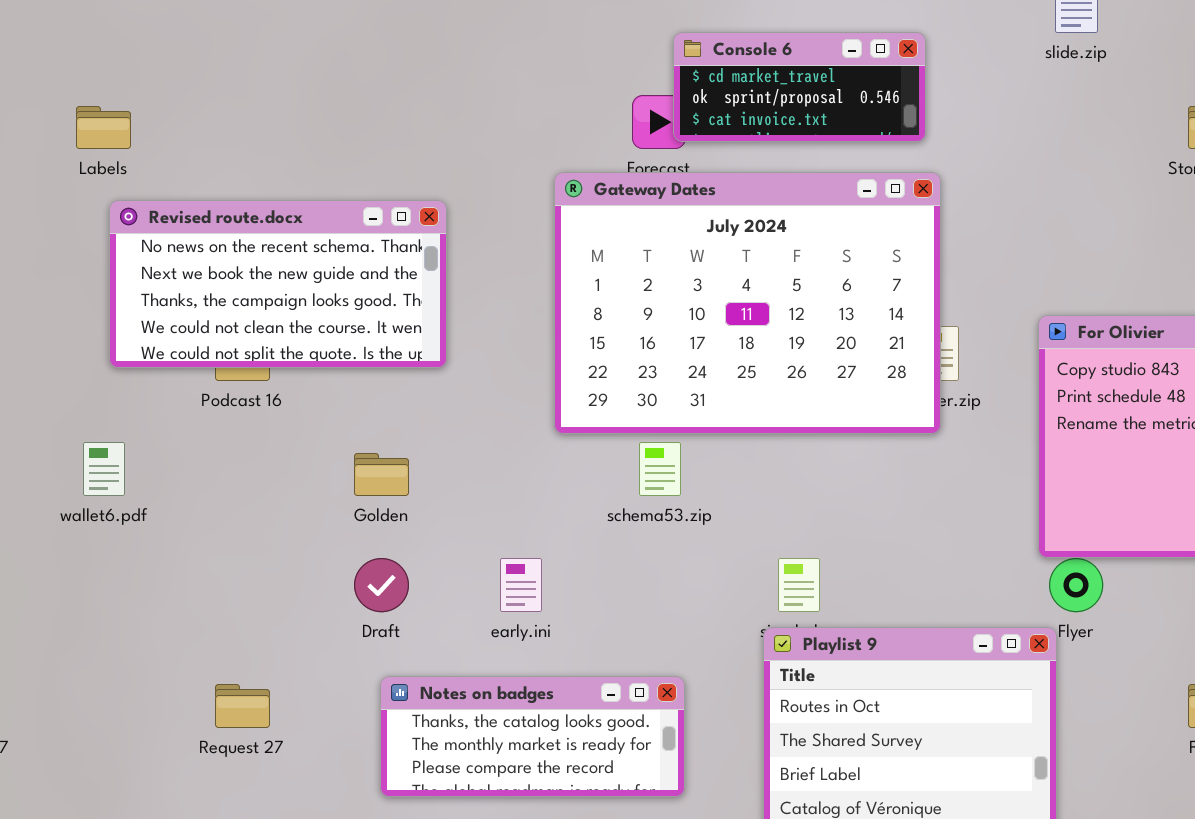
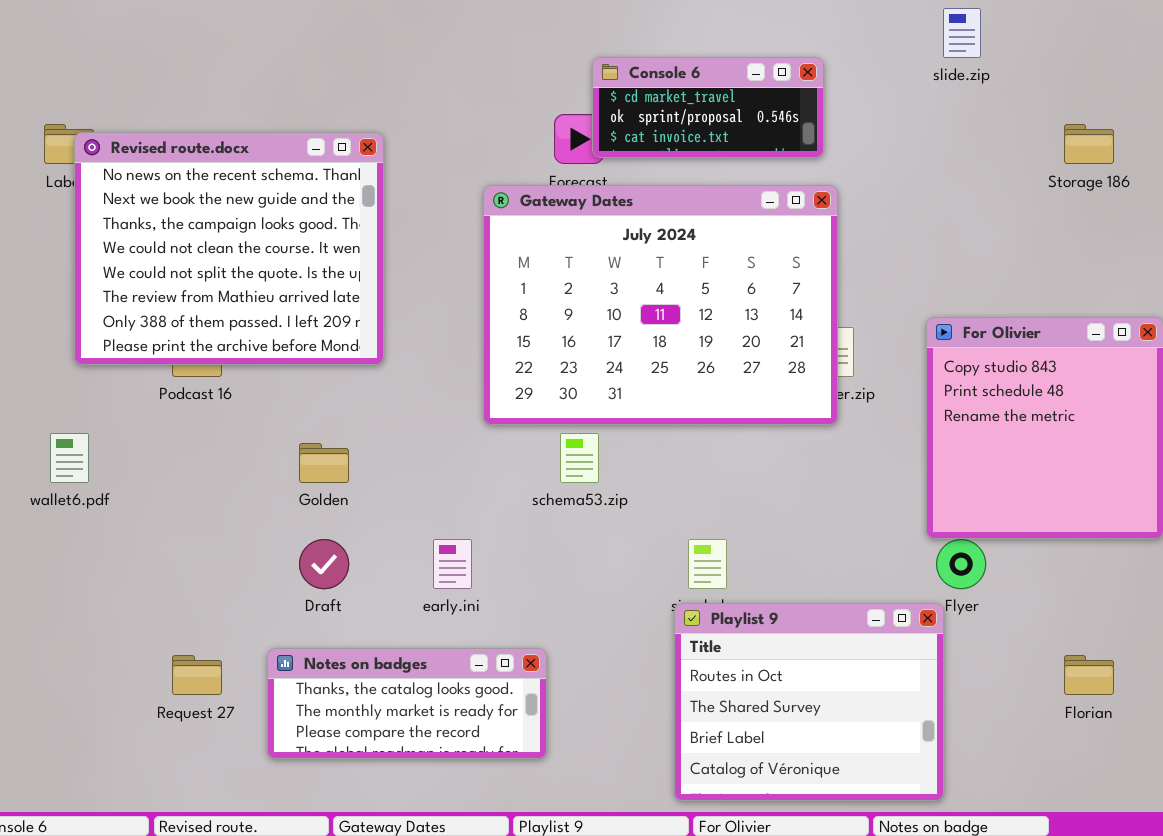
Revised route.docx: [109,200,447,368] -> [74,132,384,365], resized
Notes on badges: [380,676,685,797] -> [267,648,547,759], moved

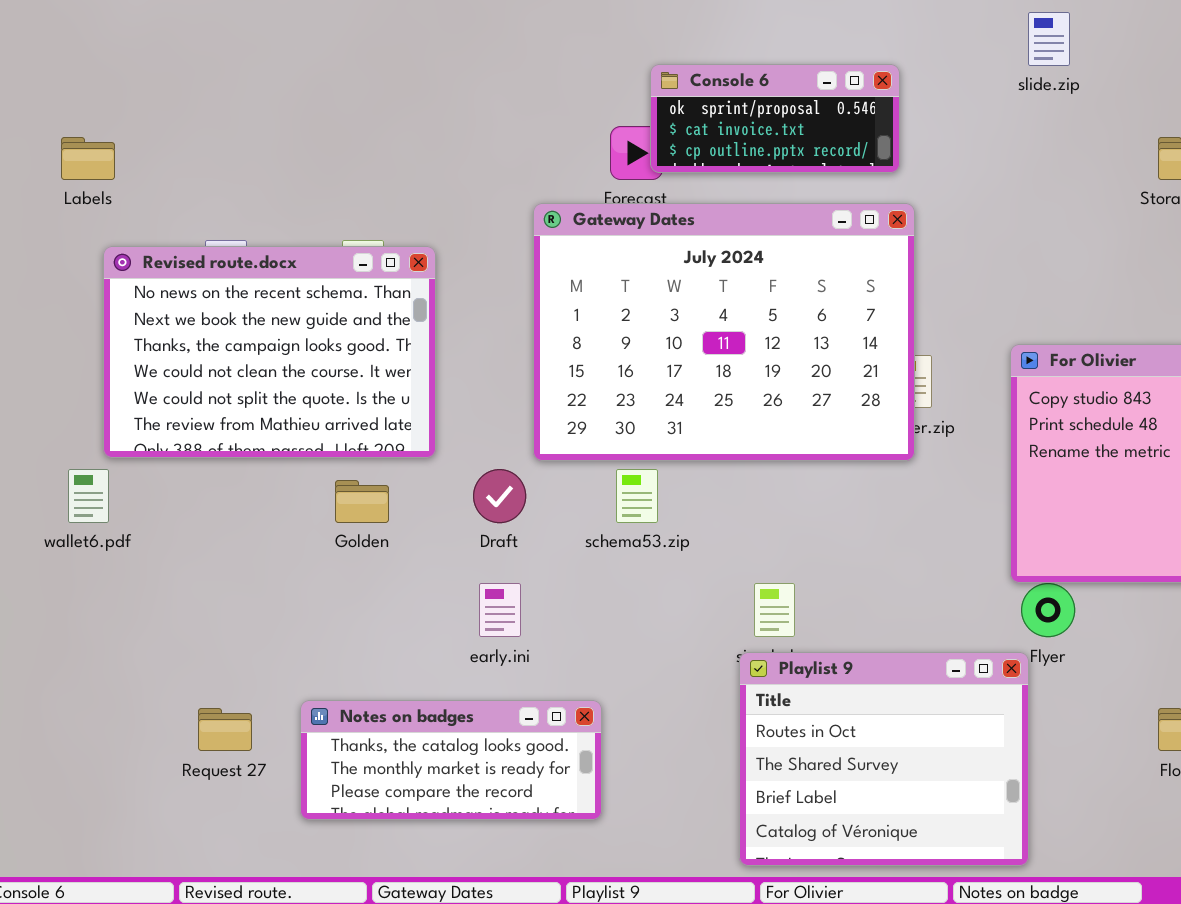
Console 6: [592,57,824,158] -> [650,64,900,173], scrolled down 1 row
Revised route.docx: [74,132,384,365] -> [103,246,436,458], moved, resized
Draft: [299,539,349,589] -> [473,469,526,523], moved

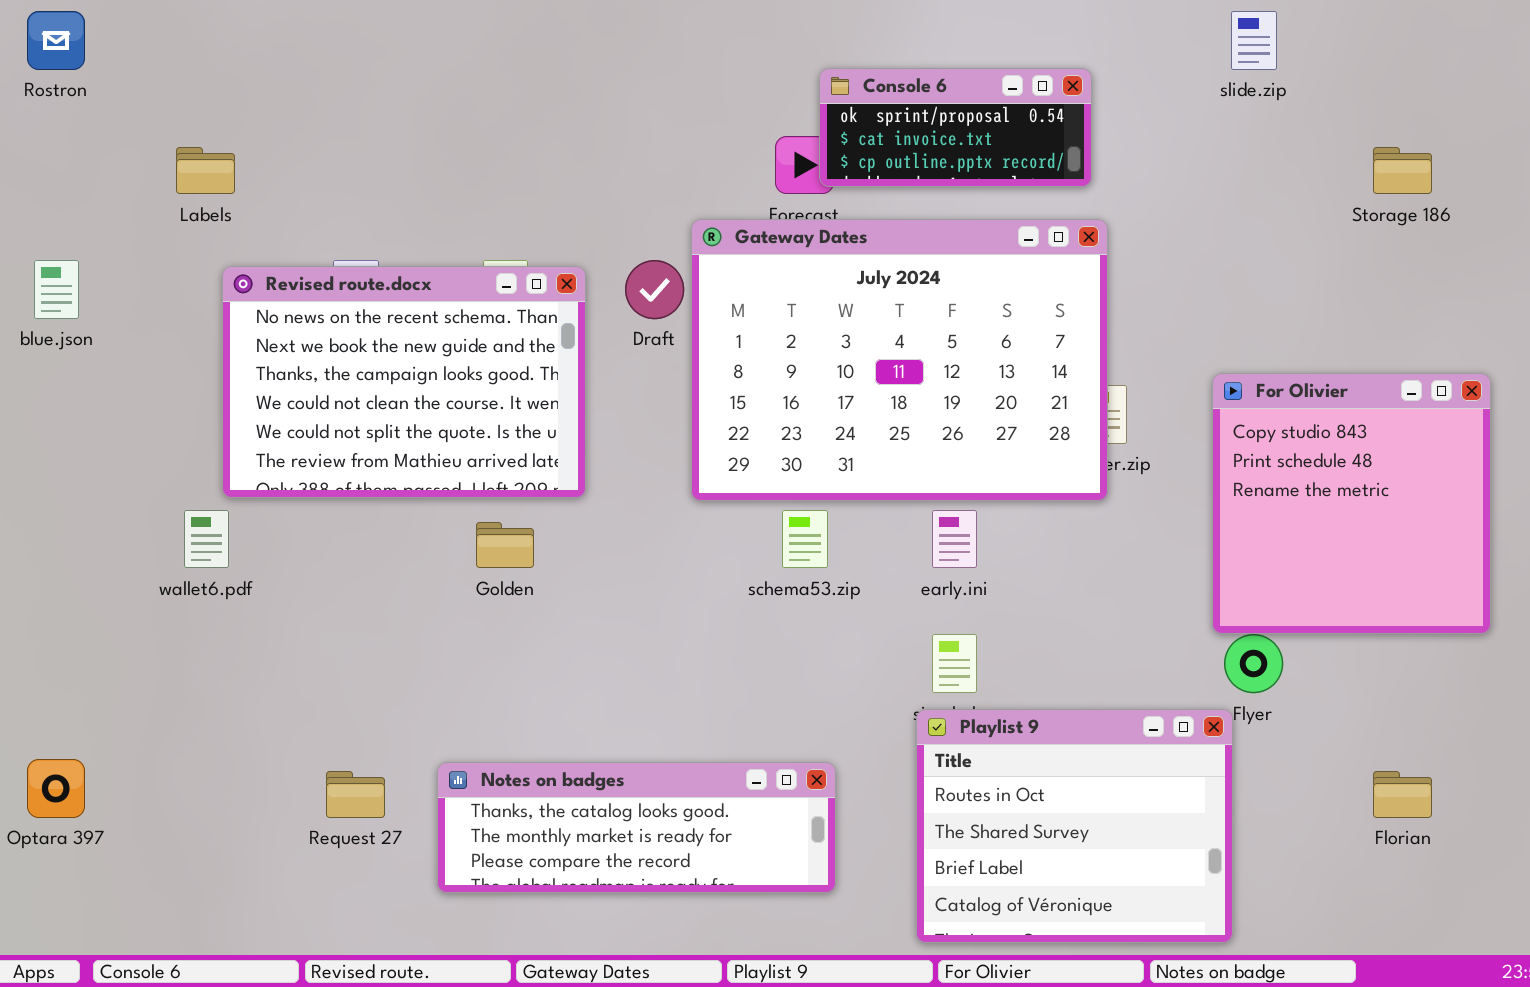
Draft: [473,469,526,523] -> [625,260,684,319], moved
early.ini: [479,583,521,637] -> [932,510,977,568], moved
Notes on badges: [300,700,602,820] -> [437,762,836,893], resized

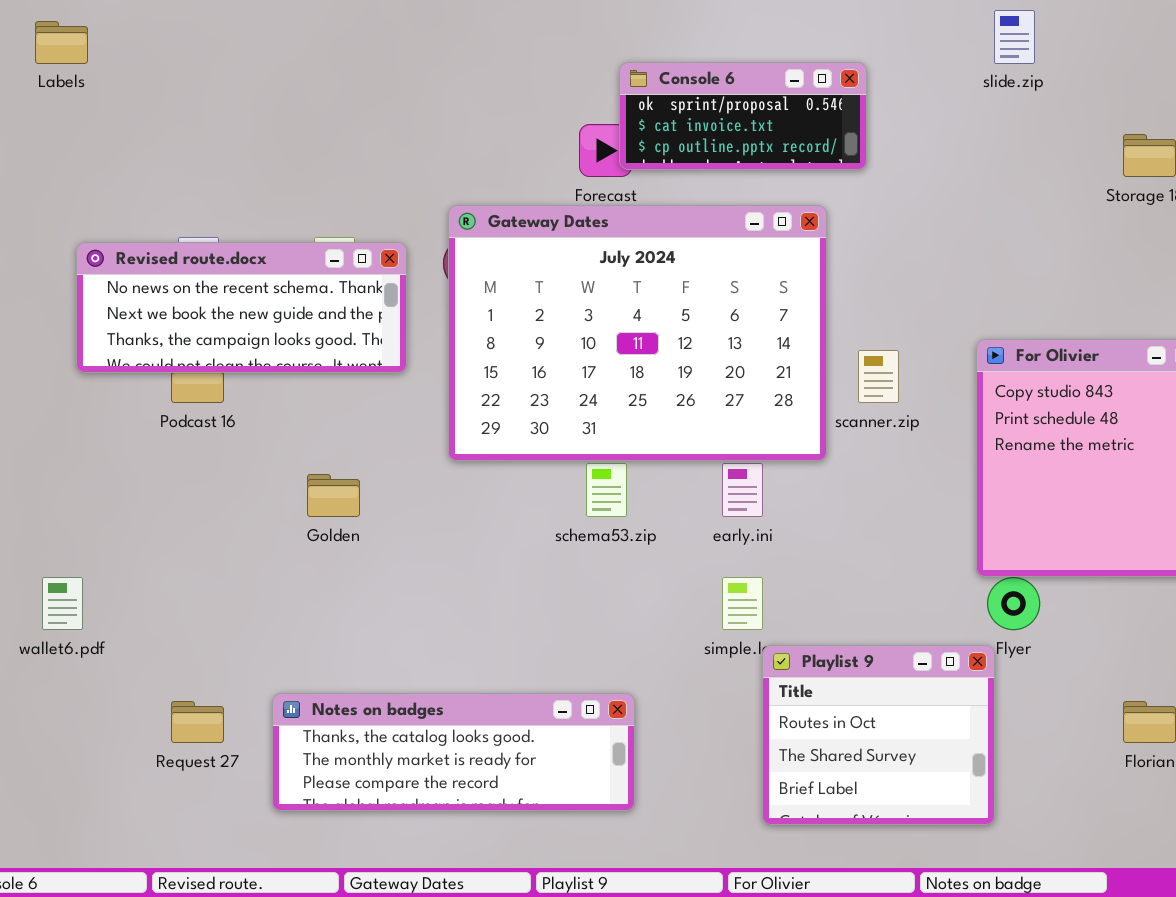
Labels: [176,147,235,194] -> [35,21,88,64], moved
Gateway Dates: [691,219,1108,501] -> [448,205,827,461], moved
Revised route.docx: [222,266,586,498] -> [76,242,407,373], resized
wallet6.pdf: [184,510,229,568] -> [42,577,83,630], moved
Playlist 9: [916,709,1233,943] -> [762,645,995,825], resized

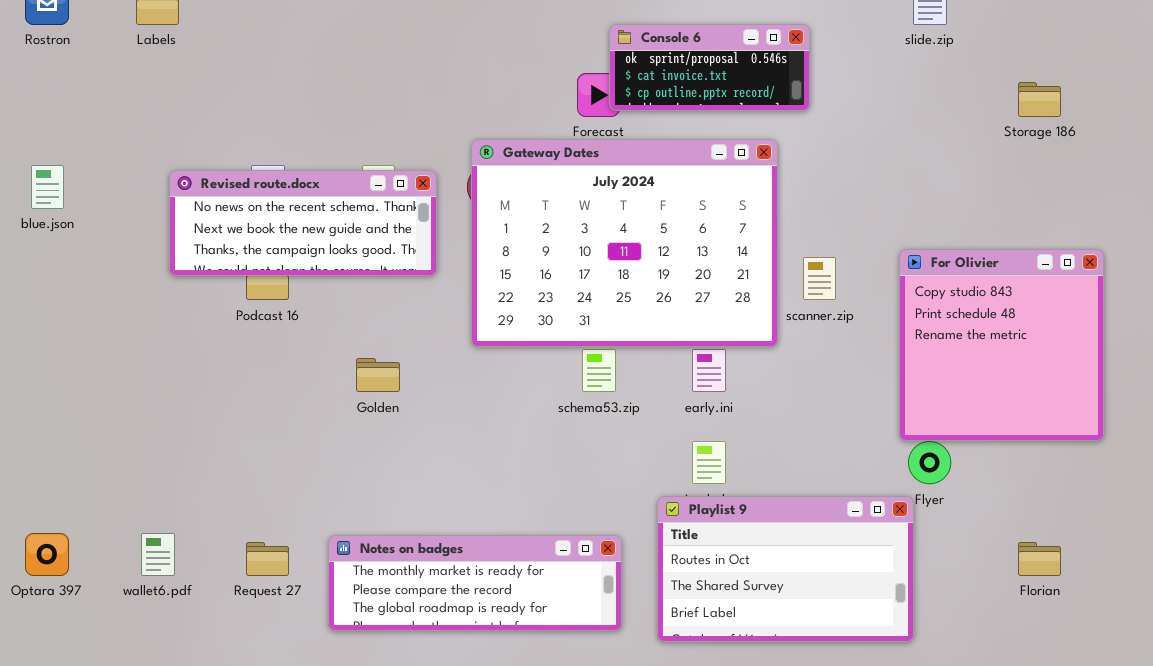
wallet6.pdf: [42,577,83,630] -> [141,533,175,576], moved
Playlist 9: [762,645,995,825] -> [657,496,914,642], resized
Notes on badges: [272,693,635,811] -> [328,535,622,631], scrolled down 1 row

